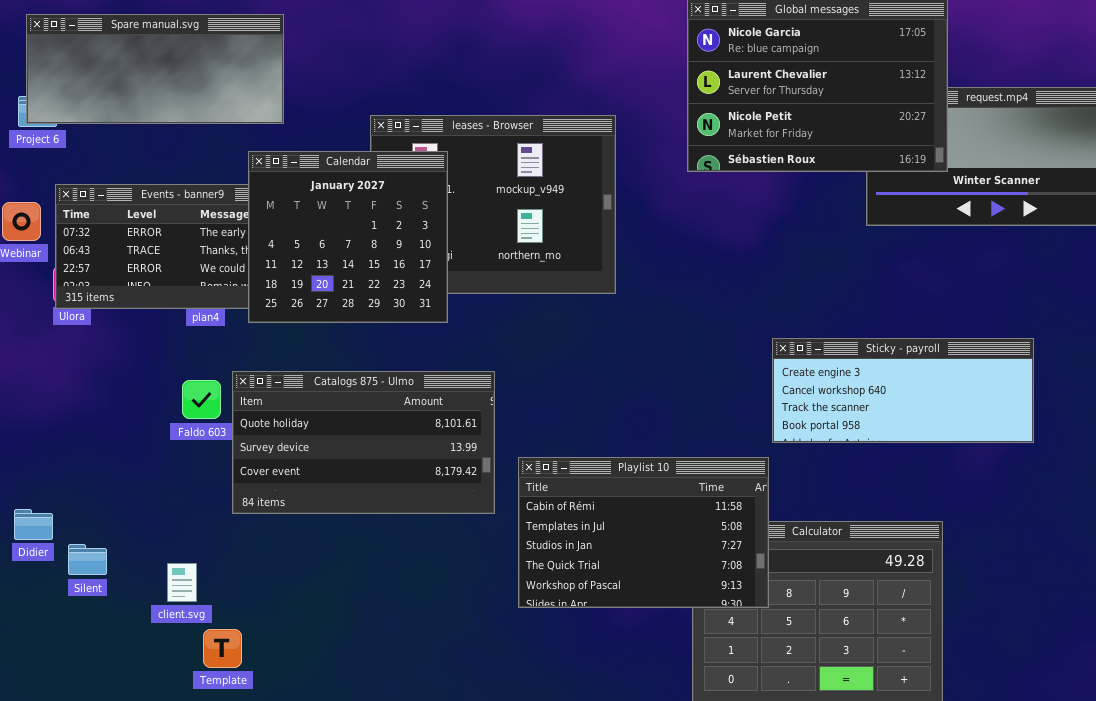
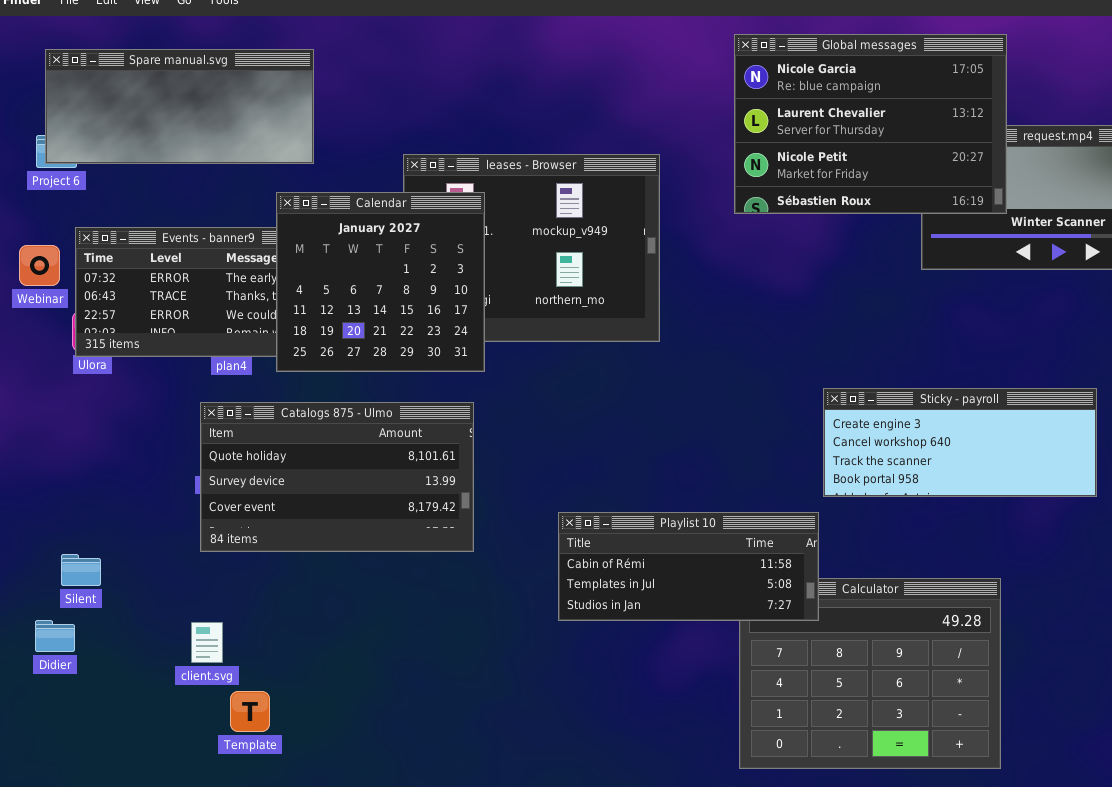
Catalogs 875 - Ulmo: [232,371,495,514] -> [200,402,474,552], moved
Playlist 10: [518,457,769,608] -> [558,512,819,621], resized
Didier: [14,509,53,540] -> [35,620,75,652], moved
Silent: [68,544,107,575] -> [61,554,101,586], moved

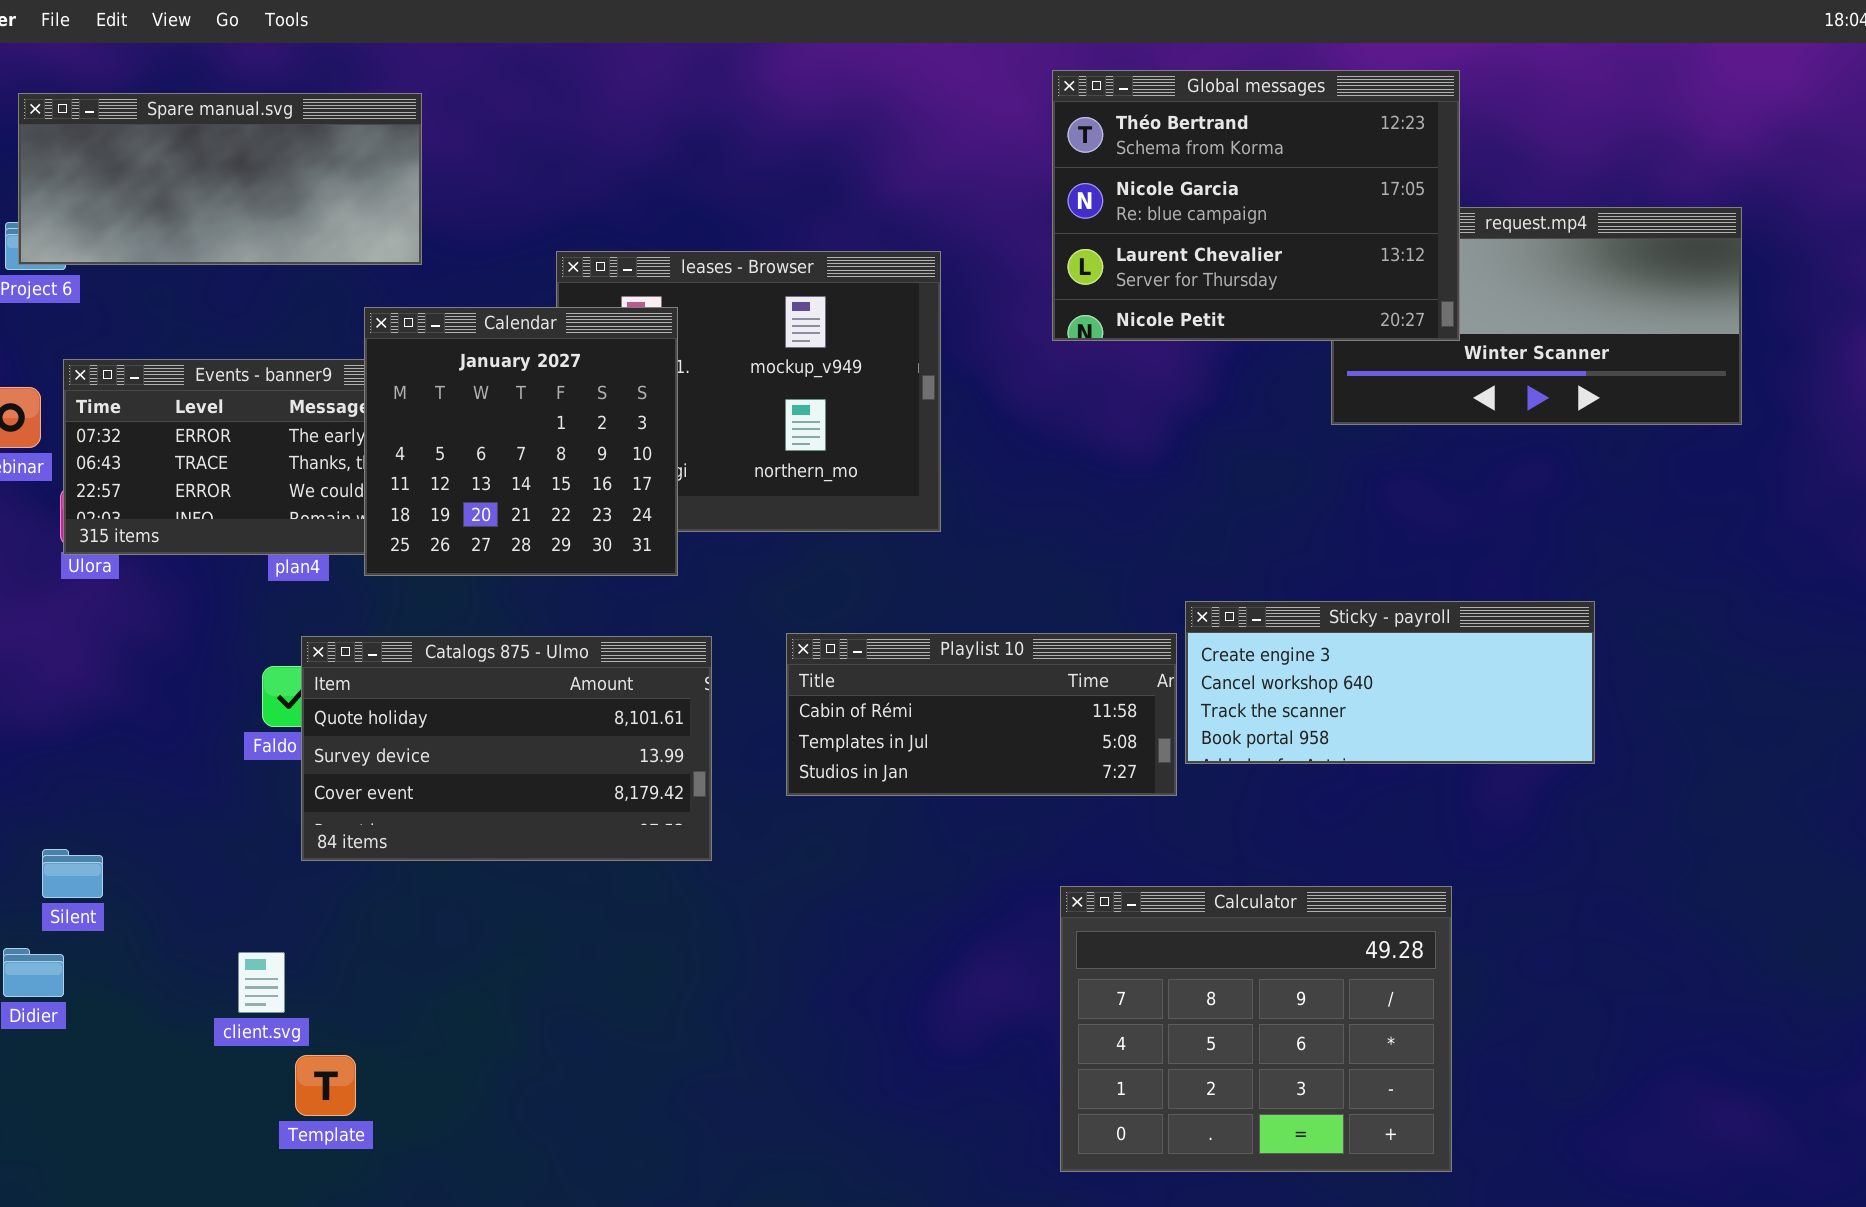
Global messages: [734,34,1007,214] -> [1052,70,1460,341], scrolled up 1 row
Catalogs 875 - Ulmo: [200,402,474,552] -> [301,636,712,861], moved
Playlist 10: [558,512,819,621] -> [786,633,1177,796], moved

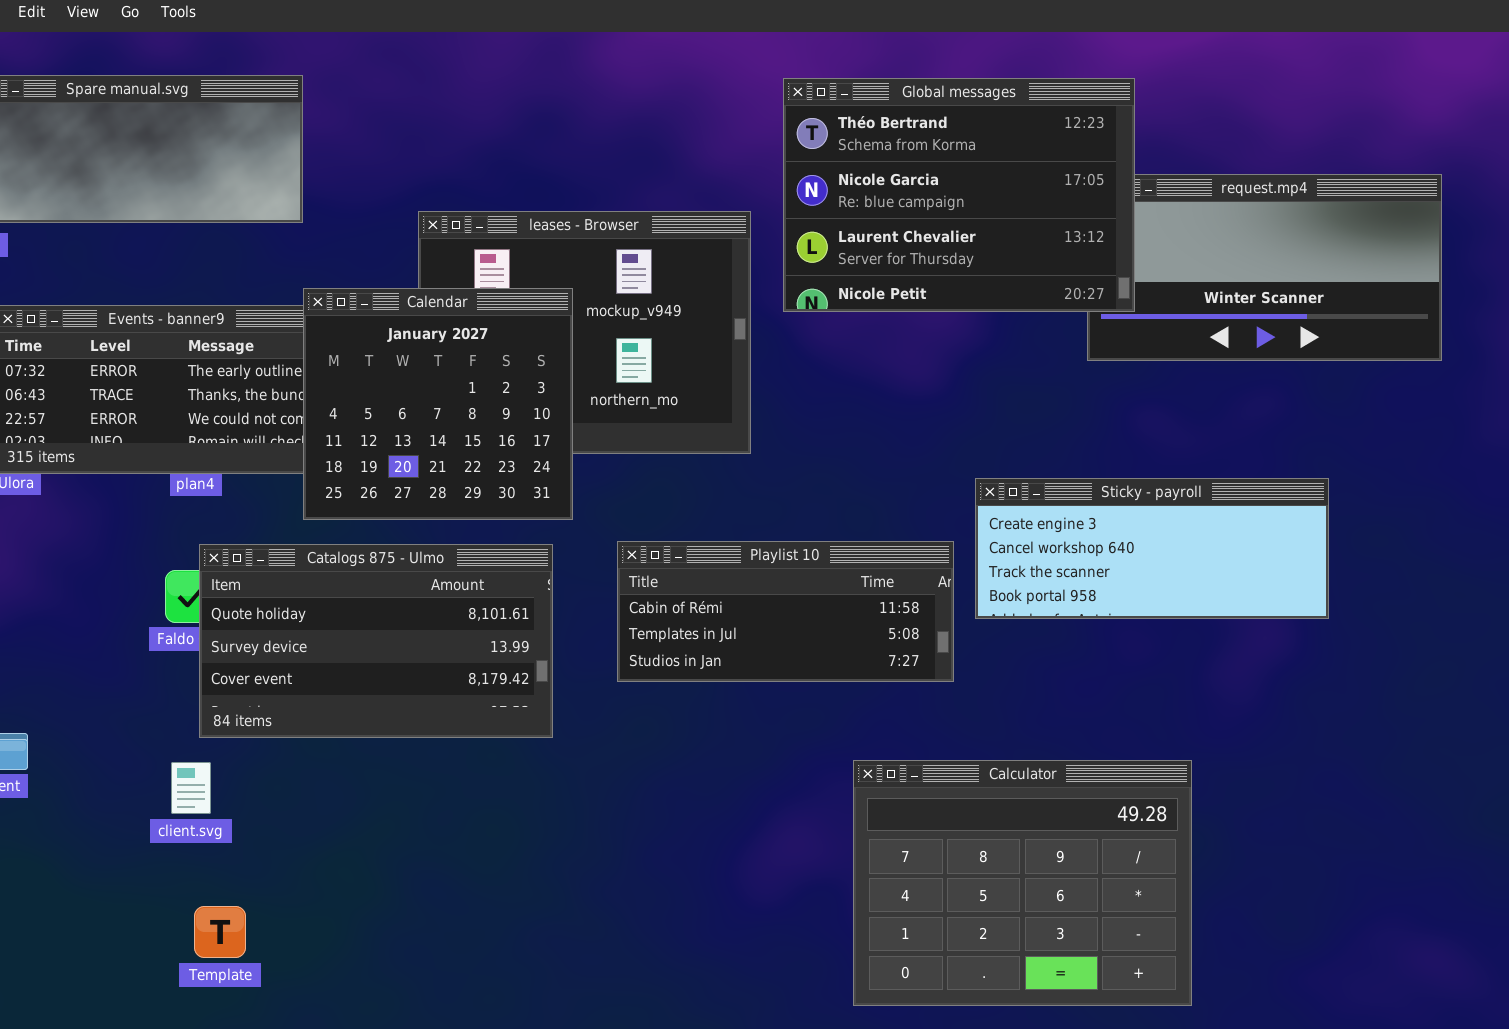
Global messages: [1052,70,1460,341] -> [783,78,1135,312], moved
Calendar: [364,307,678,576] -> [303,288,573,520], moved
Sticky - payroll: [1185,601,1595,764] -> [975,478,1329,619], moved
client.svg: [238,952,285,1013] -> [171,762,211,814], moved

